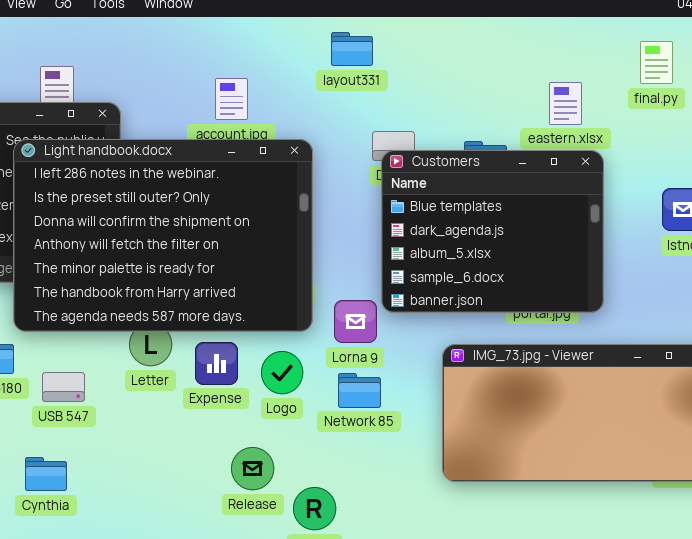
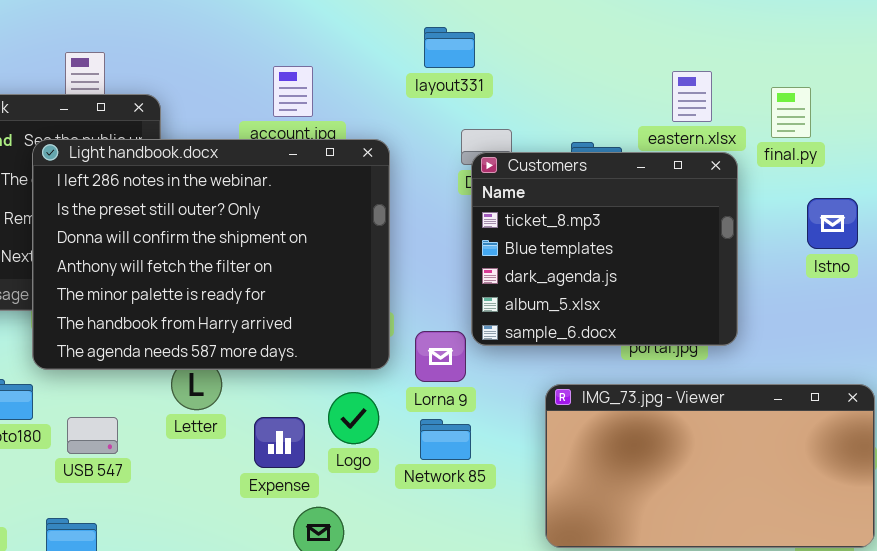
layout331: [331,32,373,66] -> [424,27,475,68], moved
final.py: [640,41,673,84] -> [771,87,811,138], moved
Customers: [381,150,604,313] -> [471,152,738,346], scrolled up 1 row
Expense: [195,342,238,385] -> [254,417,305,468], moved

